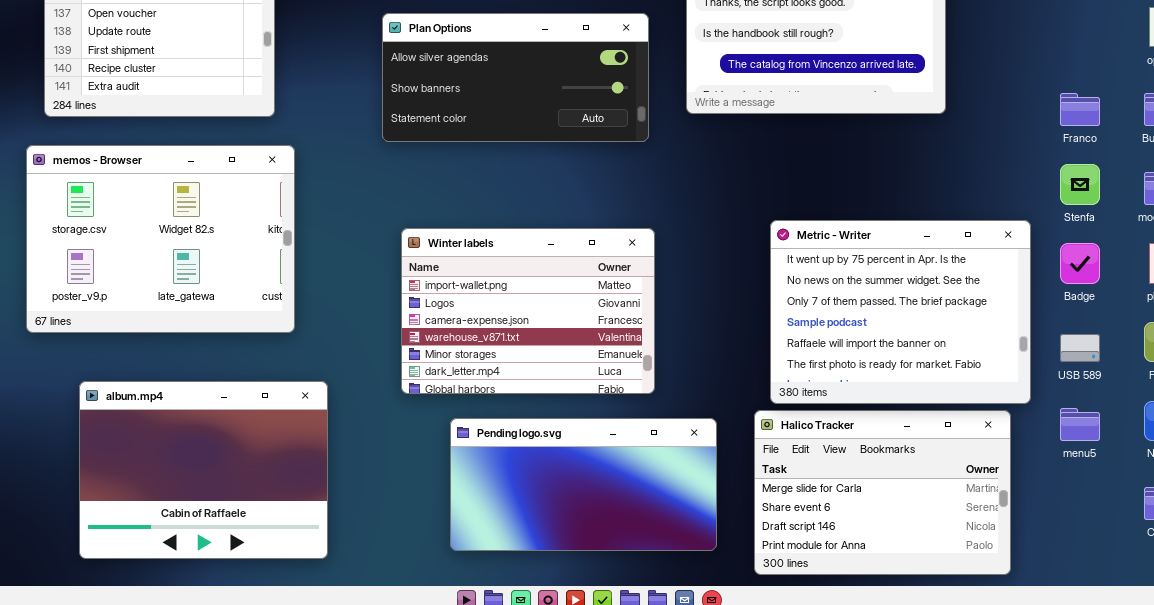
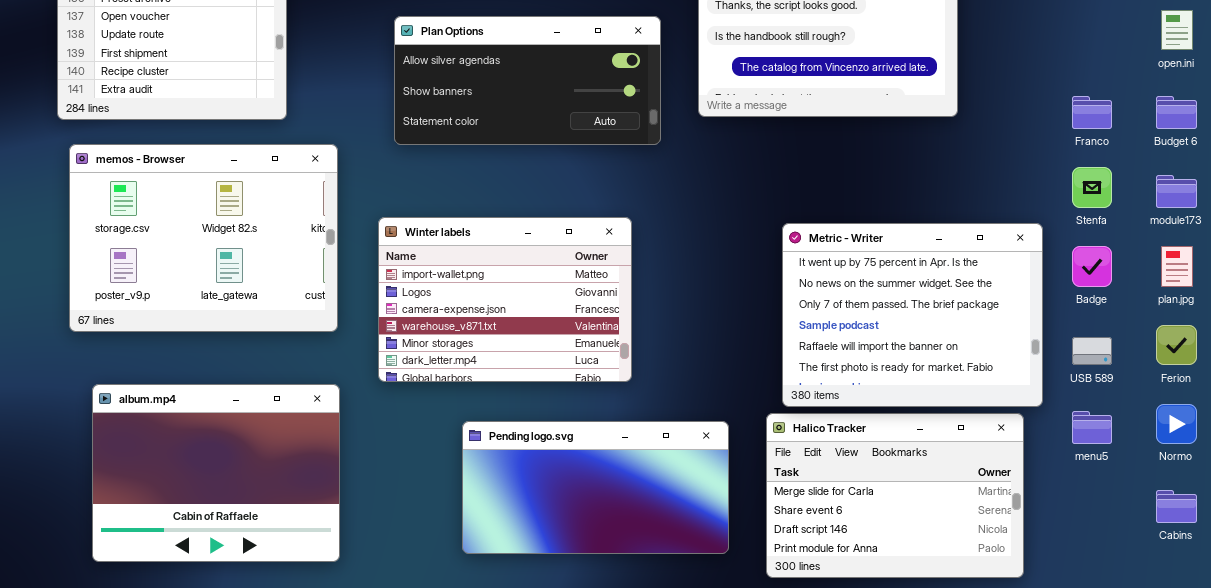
memos - Browser: [26,145,295,333] -> [69,144,338,332], moved
Winter labels: [401,228,655,394] -> [378,217,632,382], moved

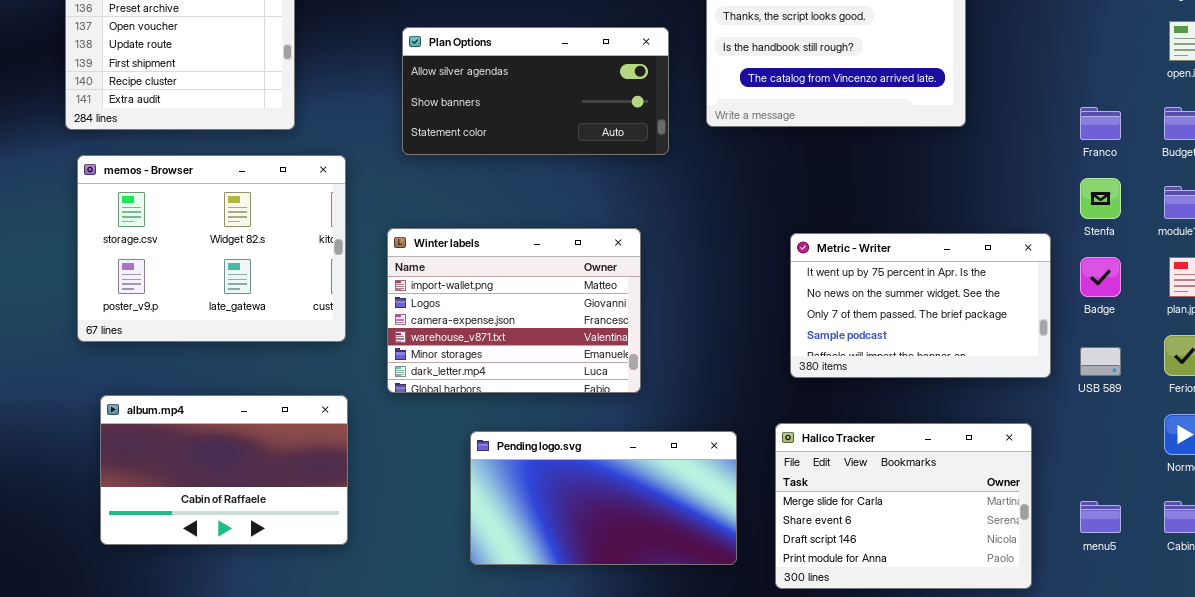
Metric - Writer: [782,223,1043,407] -> [790,233,1051,378], resized
album.mp4: [92,384,340,562] -> [100,395,348,545], resized
menu5: [1072,411,1112,444] -> [1080,501,1121,533], moved

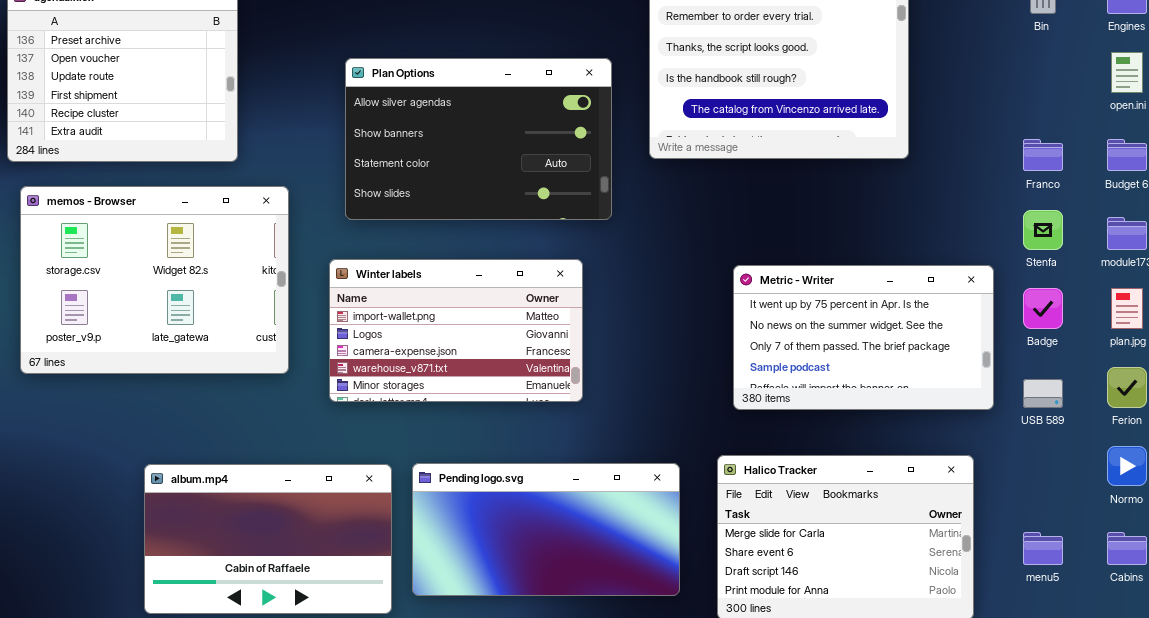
Plan Options: [402,27,669,155] -> [345,58,612,220], resized
Winter labels: [387,228,641,393] -> [329,259,583,402], resized
album.mp4: [100,395,348,545] -> [144,464,392,614], moved

